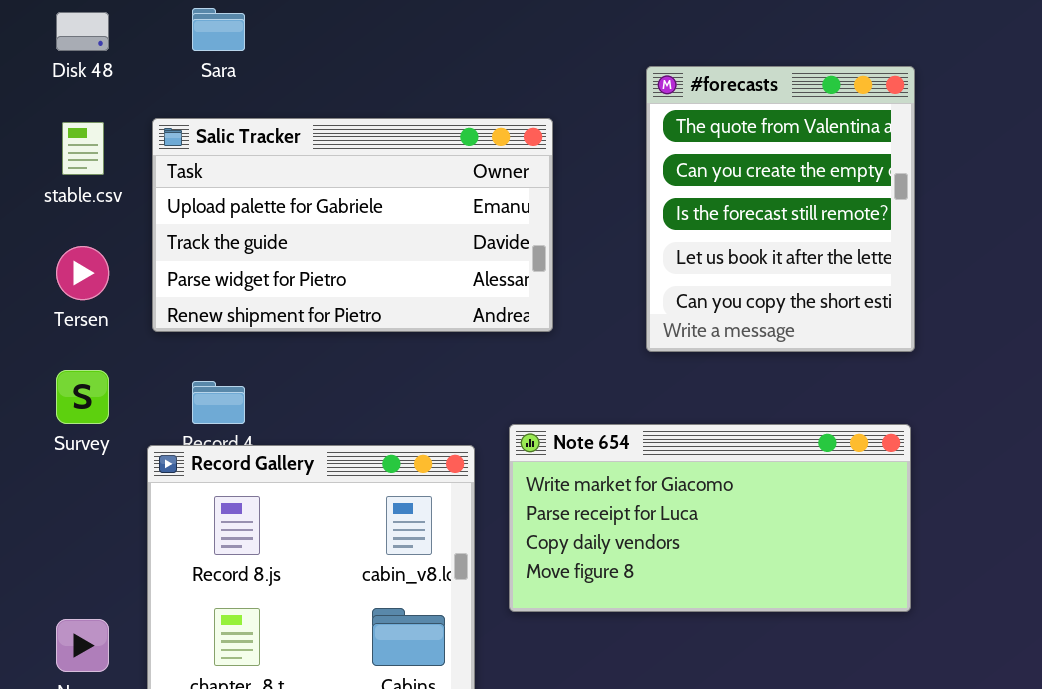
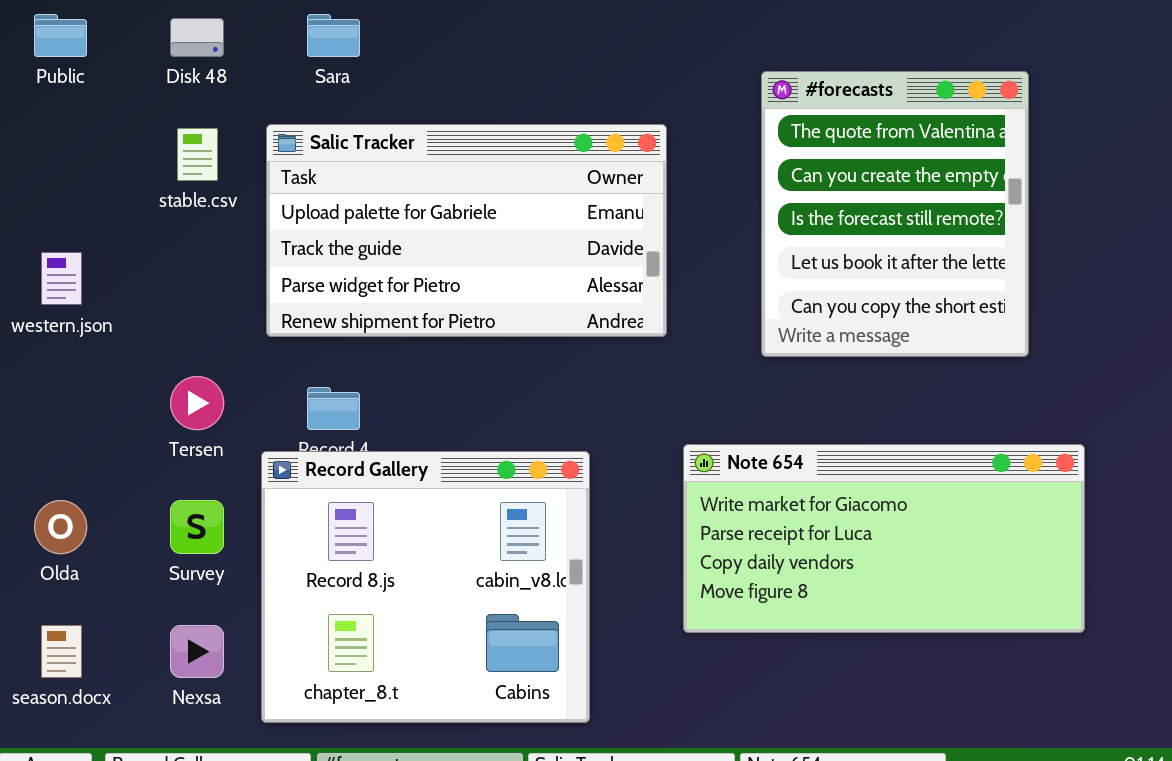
Tersen: [56,246,109,300] -> [170,376,224,430], moved
Survey: [56,370,109,424] -> [170,500,224,554], moved
Note 654: [509,424,911,612] -> [683,444,1085,633], moved

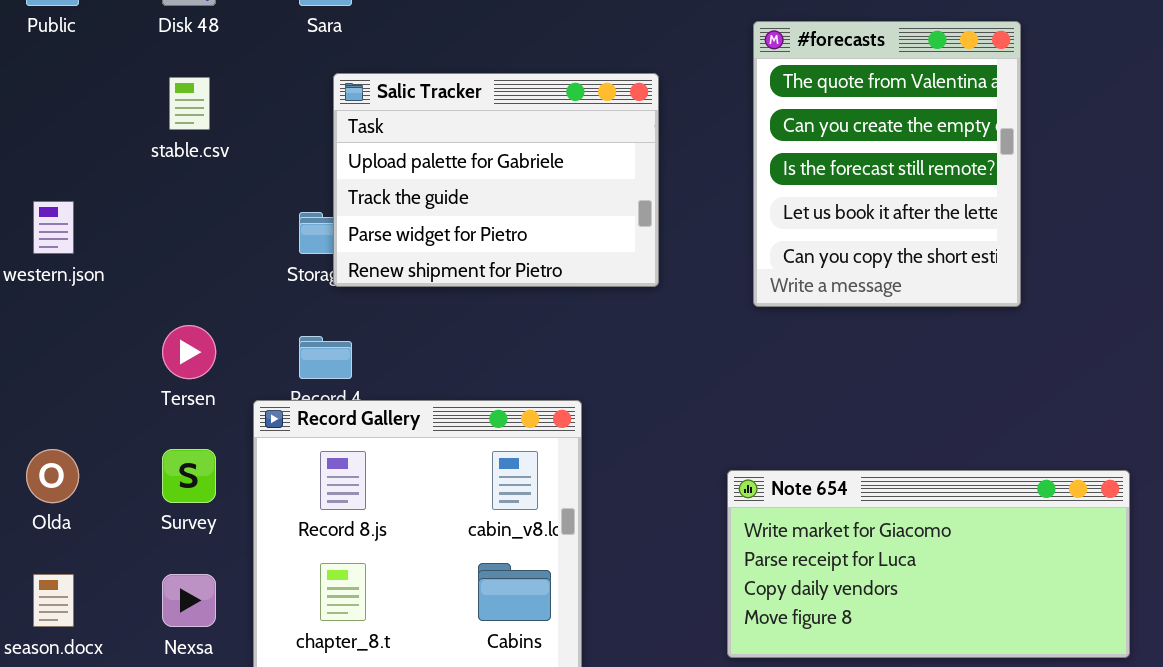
Salic Tracker: [266,124,667,337] -> [333,73,659,287], resized
Note 654: [683,444,1085,633] -> [727,470,1130,658], moved

